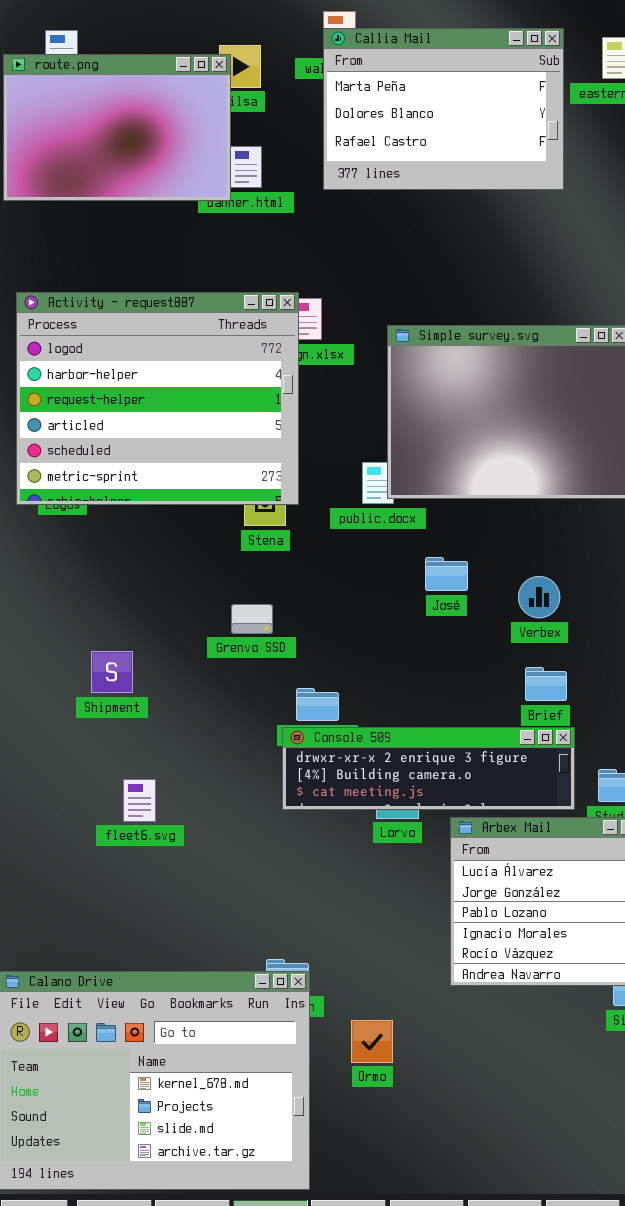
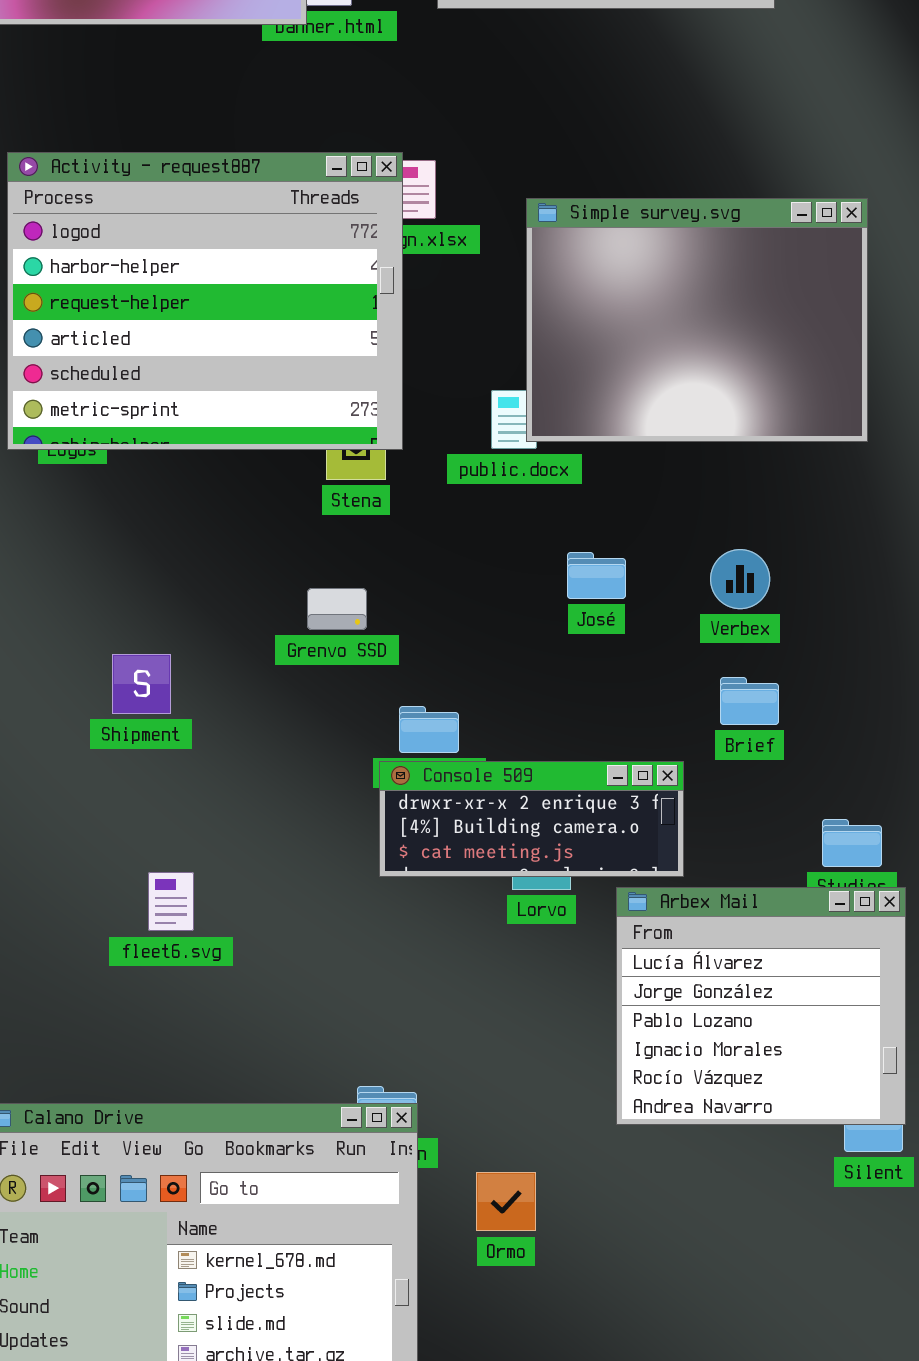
José: [425,557,468,591] -> [567,552,626,599], moved
Console 509: [282,727,575,810] -> [379,761,684,877], resized
fleet6.svg: [123,779,156,822] -> [148,872,194,931], moved

